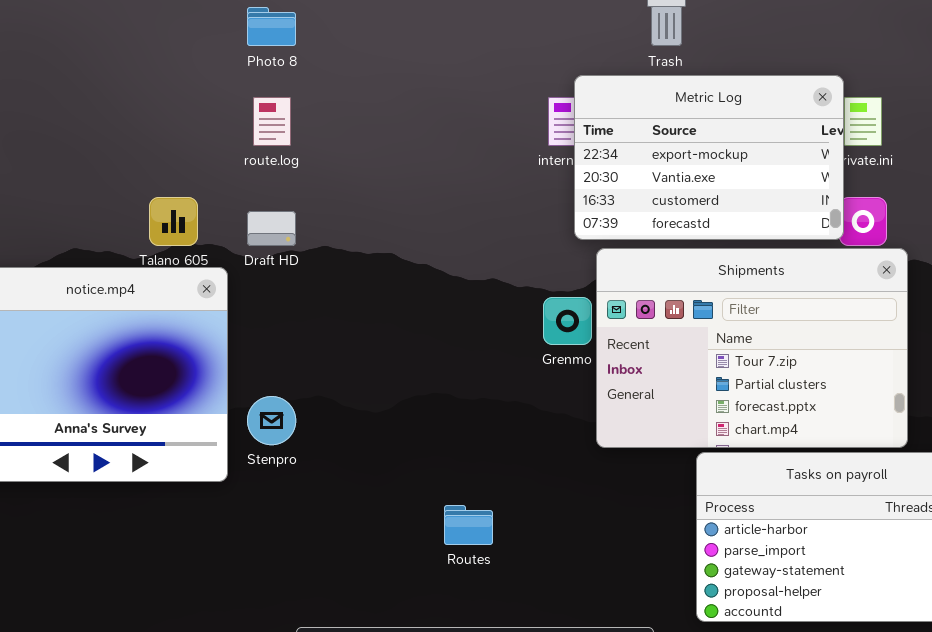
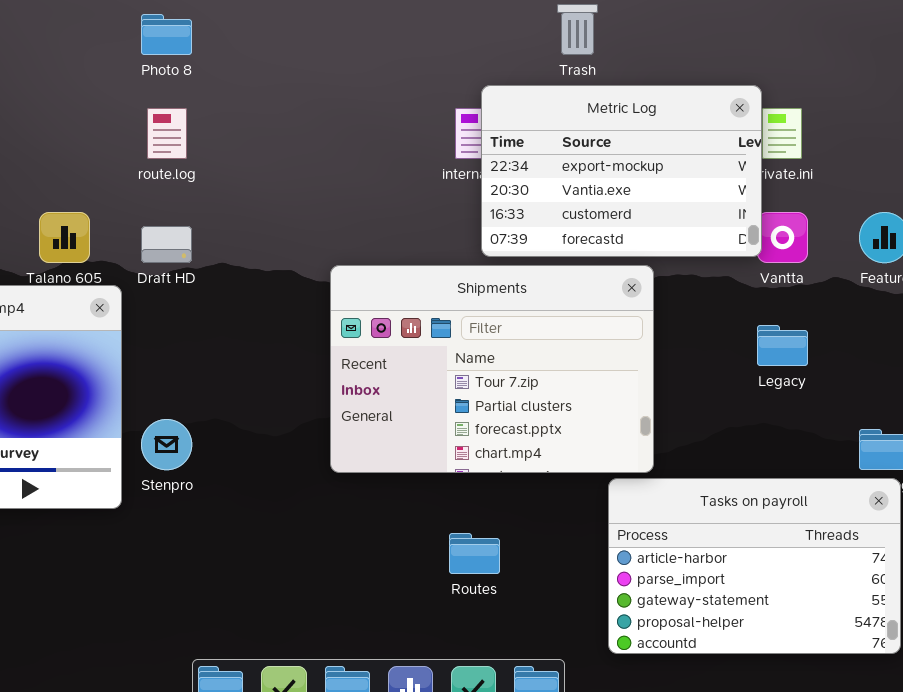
Shipments: [596,248,908,448] -> [330,265,654,473], moved
Routes: [444,505,493,545] -> [449,533,500,574], moved

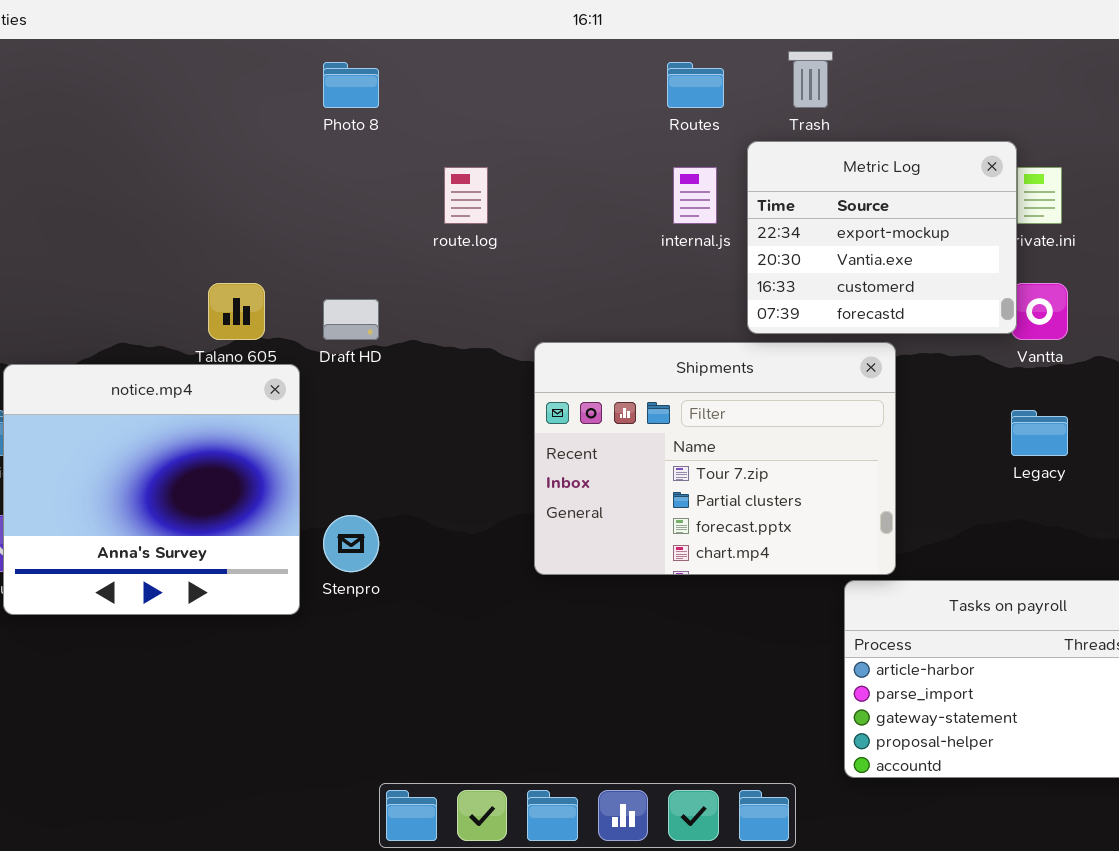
Metric Log: [481,85,762,257] -> [747,141,1017,334], resized
route.log: [147,108,187,159] -> [444,167,488,224], moved
Routes: [449,533,500,574] -> [667,62,724,108], moved

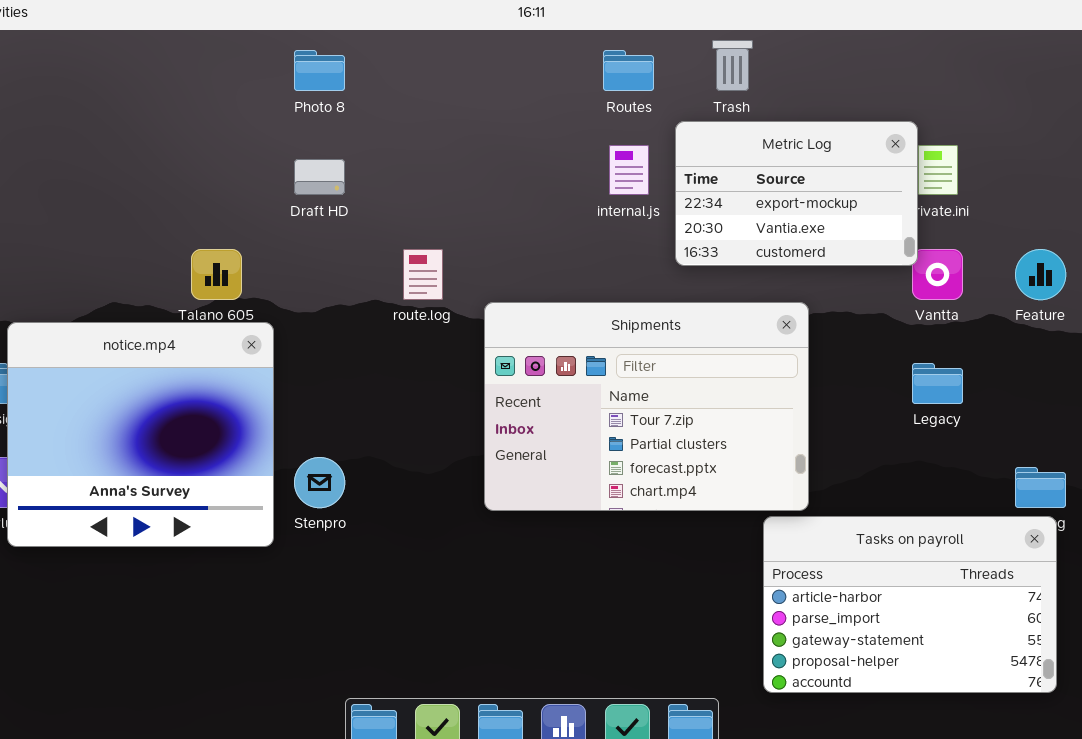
Metric Log: [747,141,1017,334] -> [675,121,918,266], resized
route.log: [444,167,488,224] -> [403,249,443,300], moved
Draft HD: [323,299,379,340] -> [294,159,345,195], moved

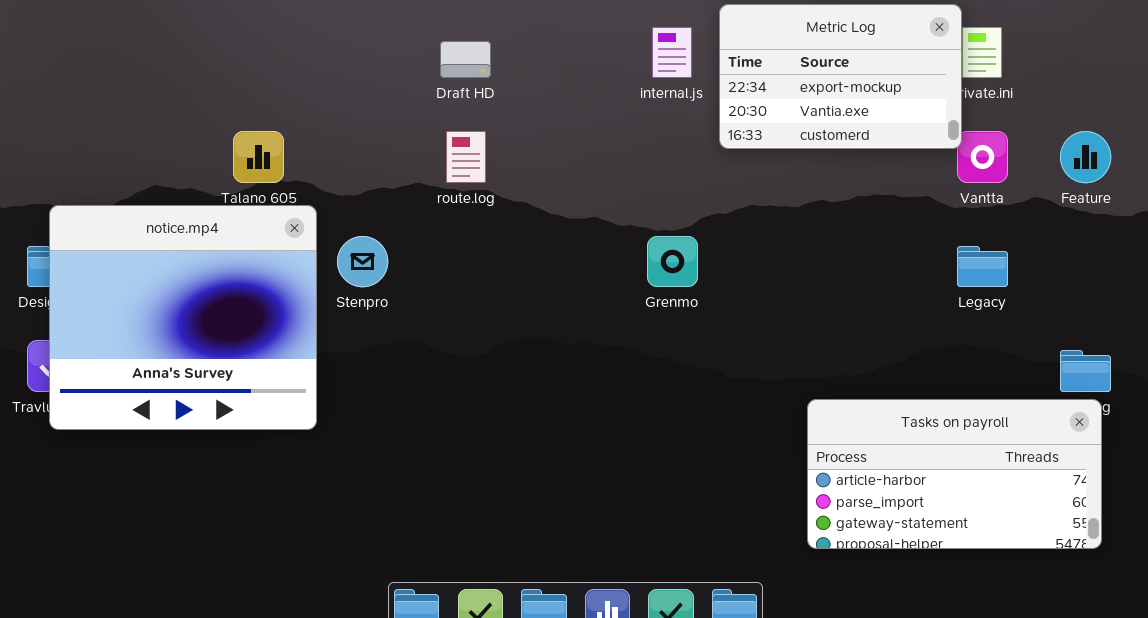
Draft HD: [294,159,345,195] -> [440,41,491,78], moved
Shipments: [484,302,809,511] -> none, closed
Stenpro: [294,457,345,508] -> [337,236,388,287], moved
Tasks on payroll: [763,516,1057,693] -> [807,399,1102,549], resized

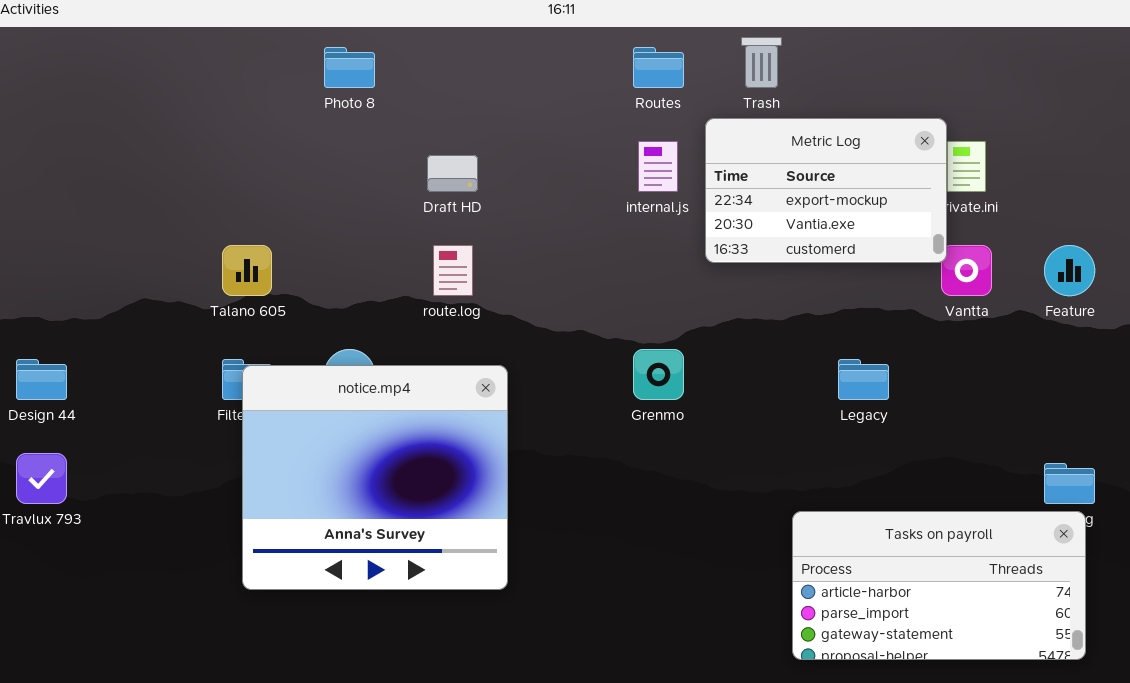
notice.mp4: [49,205,317,430] -> [242,365,508,590], moved
Legacy: [957,246,1008,287] -> [838,359,889,400], moved

